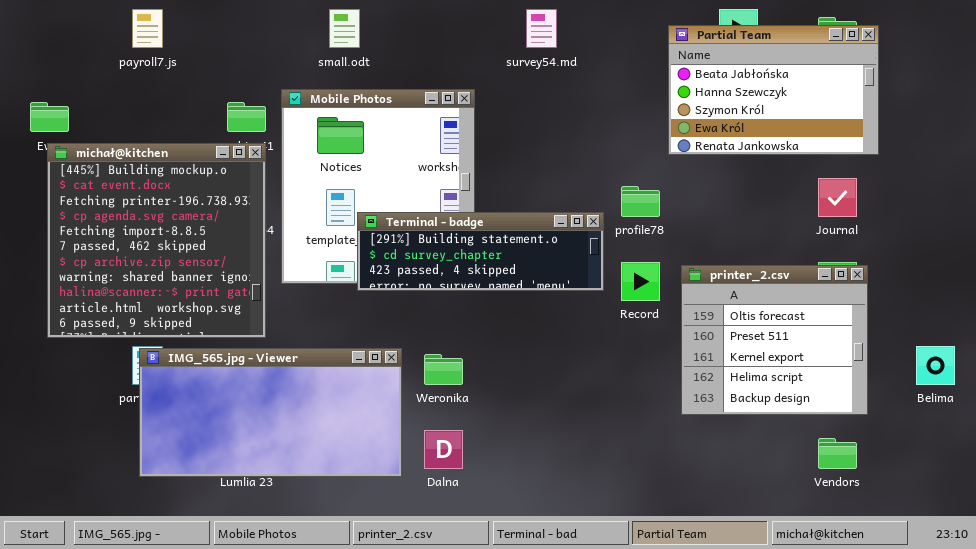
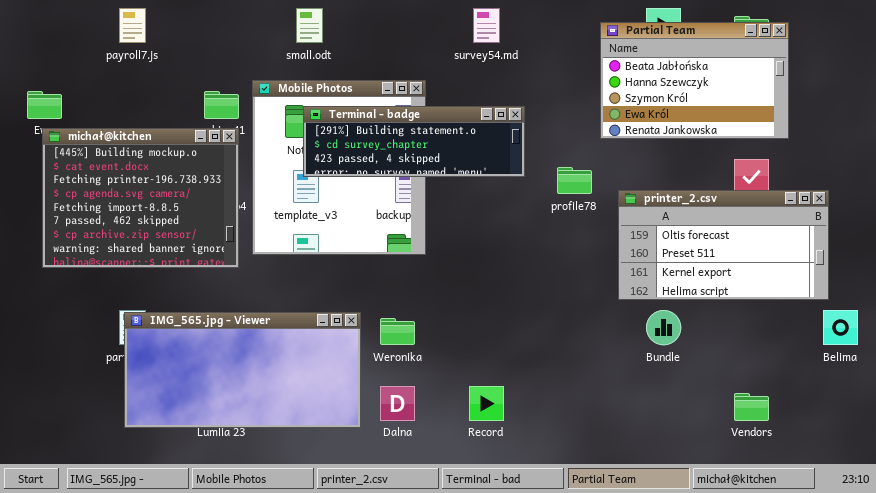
michał@kitchen: [47,143,266,338] -> [42,128,239,268], resized
Terminal - badge: [357,212,604,291] -> [303,106,525,177], moved
Record: [621,262,660,301] -> [469,386,504,421], moved
printer_2.csv: [681,265,868,415] -> [618,190,829,300], moved, resized

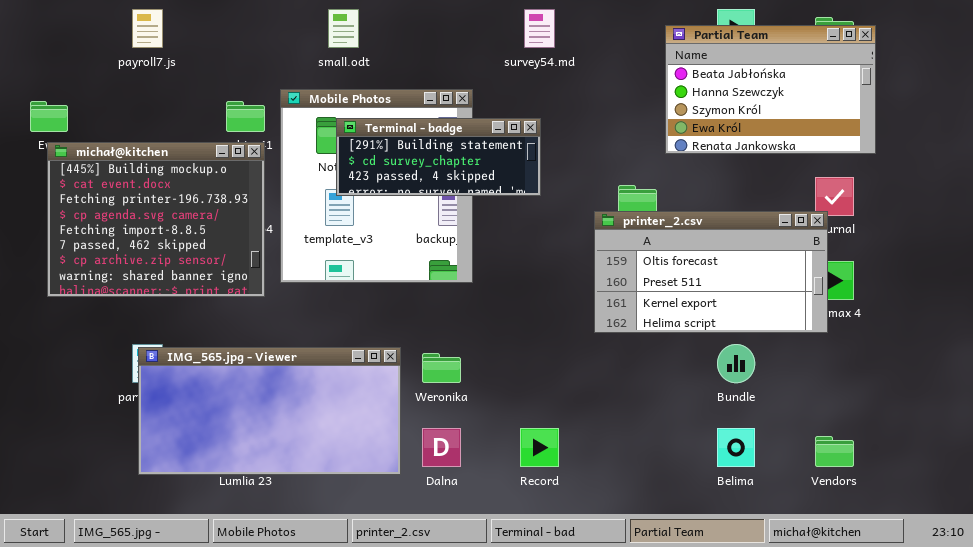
Terminal - badge: [303,106,525,177] -> [336,118,541,196], resized
printer_2.csv: [618,190,829,300] -> [594,211,828,333], moved
Belima: [823,310,858,345] -> [717,428,755,467], moved

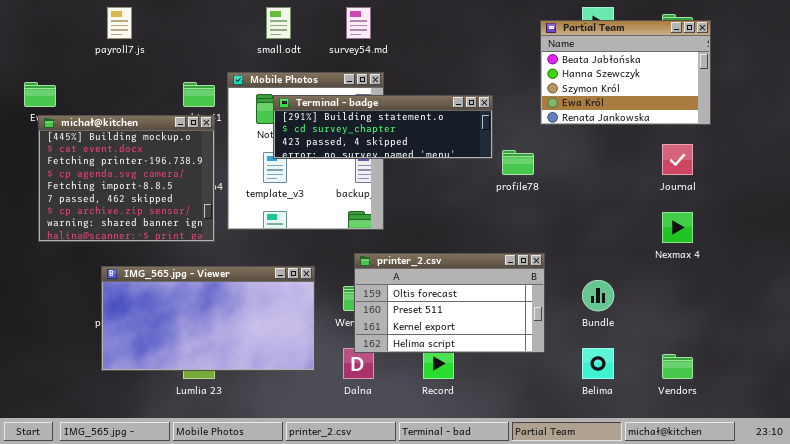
survey54.md: [524,9,555,48] -> [346,7,371,39], moved
Terminal - badge: [336,118,541,196] -> [273,95,493,159], resized
printer_2.csv: [594,211,828,333] -> [354,253,545,353], moved
IMG_565.jpg - Viewer: [138,347,401,475] -> [101,266,315,371], moved

